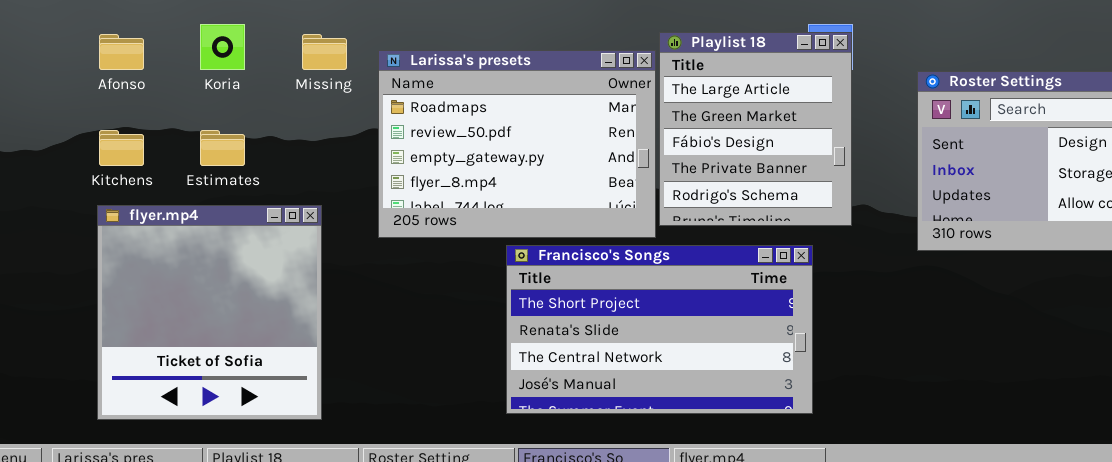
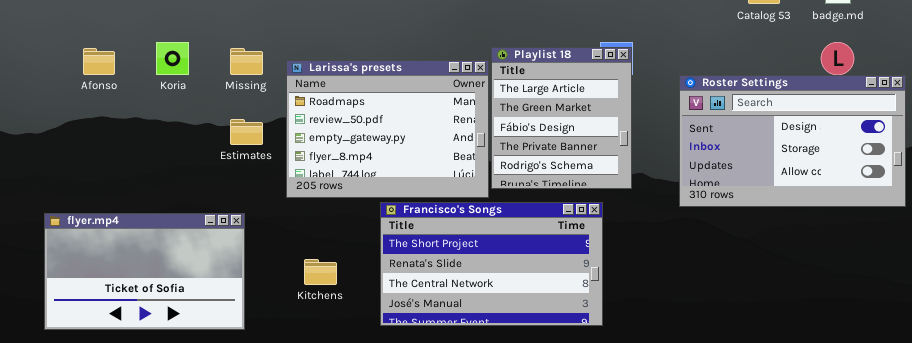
Kitchens: [99,130,144,166] -> [304,259,337,285], moved
Estimates: [200,130,245,166] -> [230,119,263,145], moved
flyer.mp4: [97,205,322,420] -> [44,213,245,330], resized

